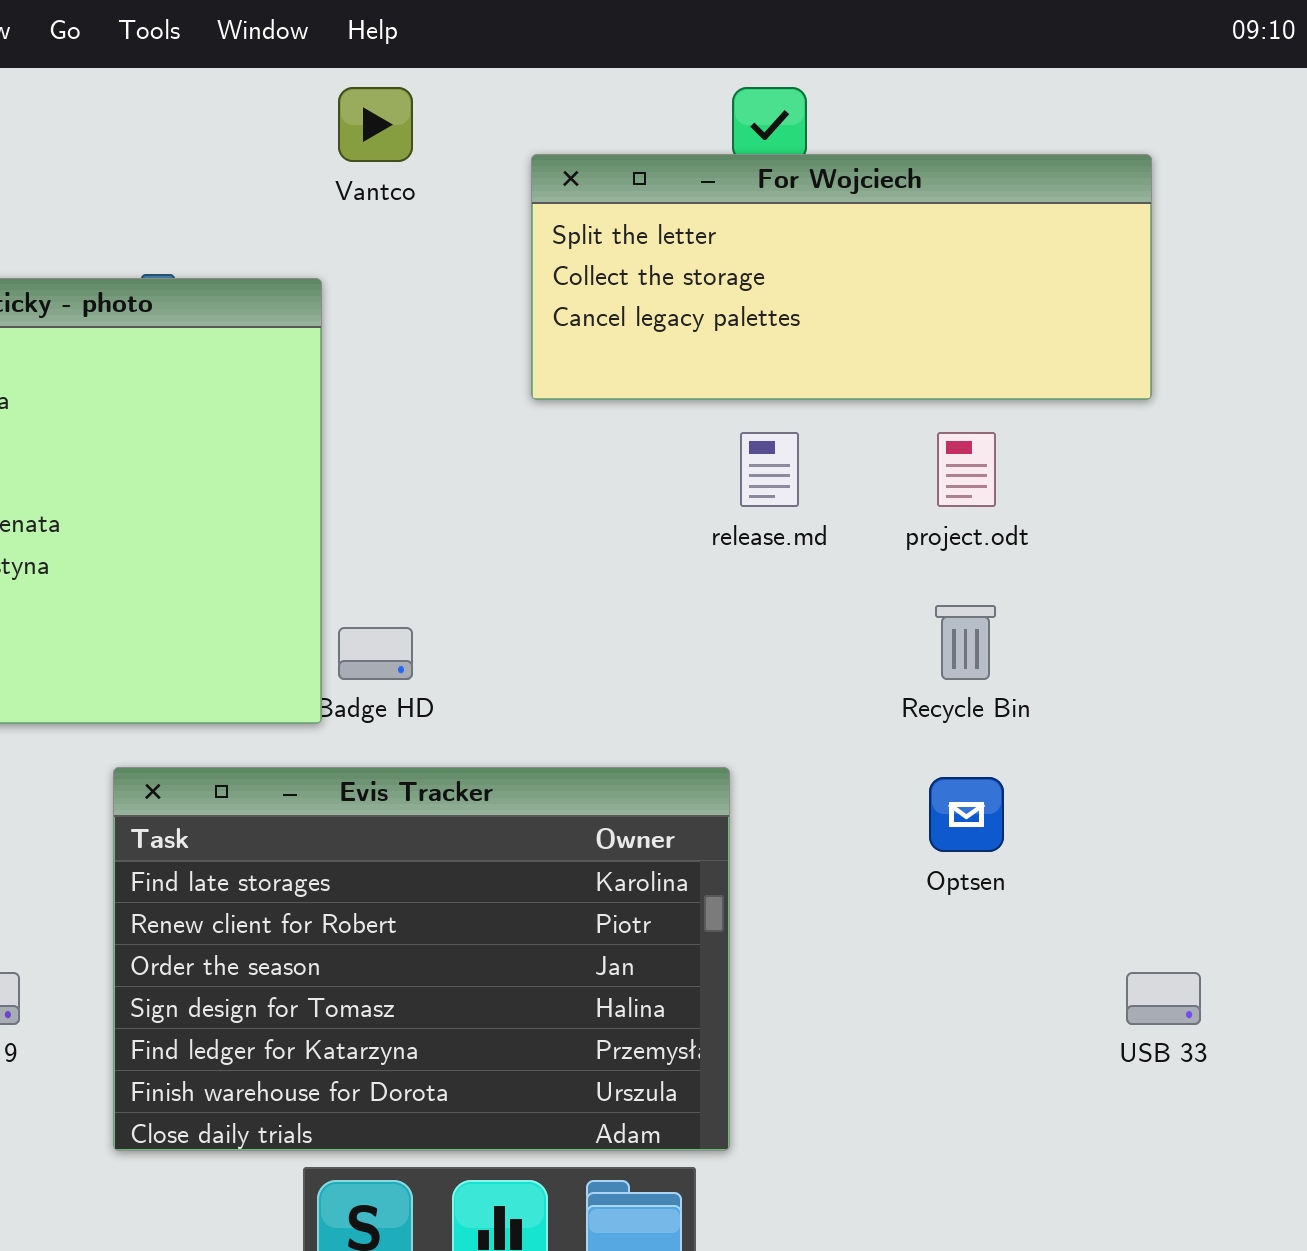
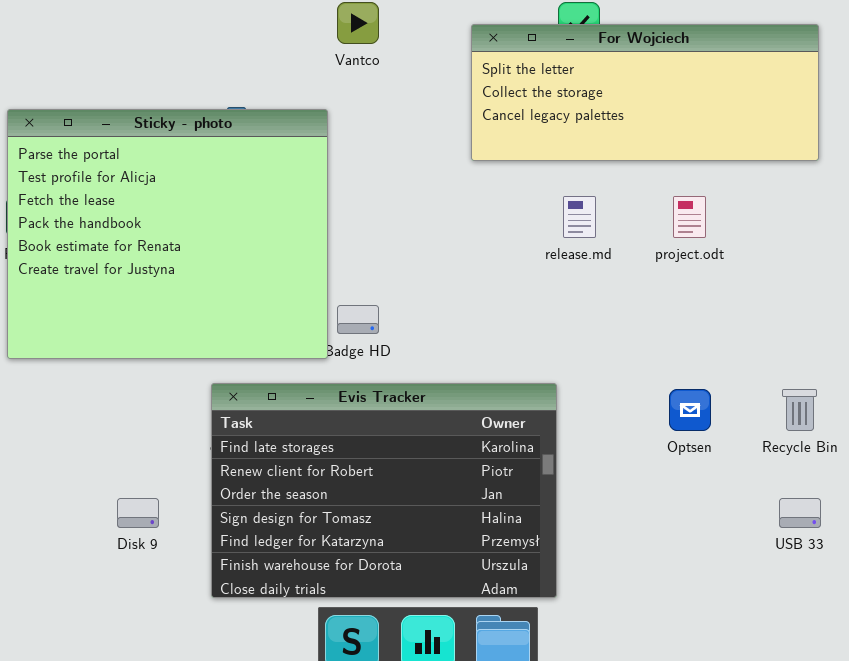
For Wojciech: [531,154,1152,400] -> [471,24,819,161], moved
Recycle Bin: [935,605,996,680] -> [782,389,817,431], moved

